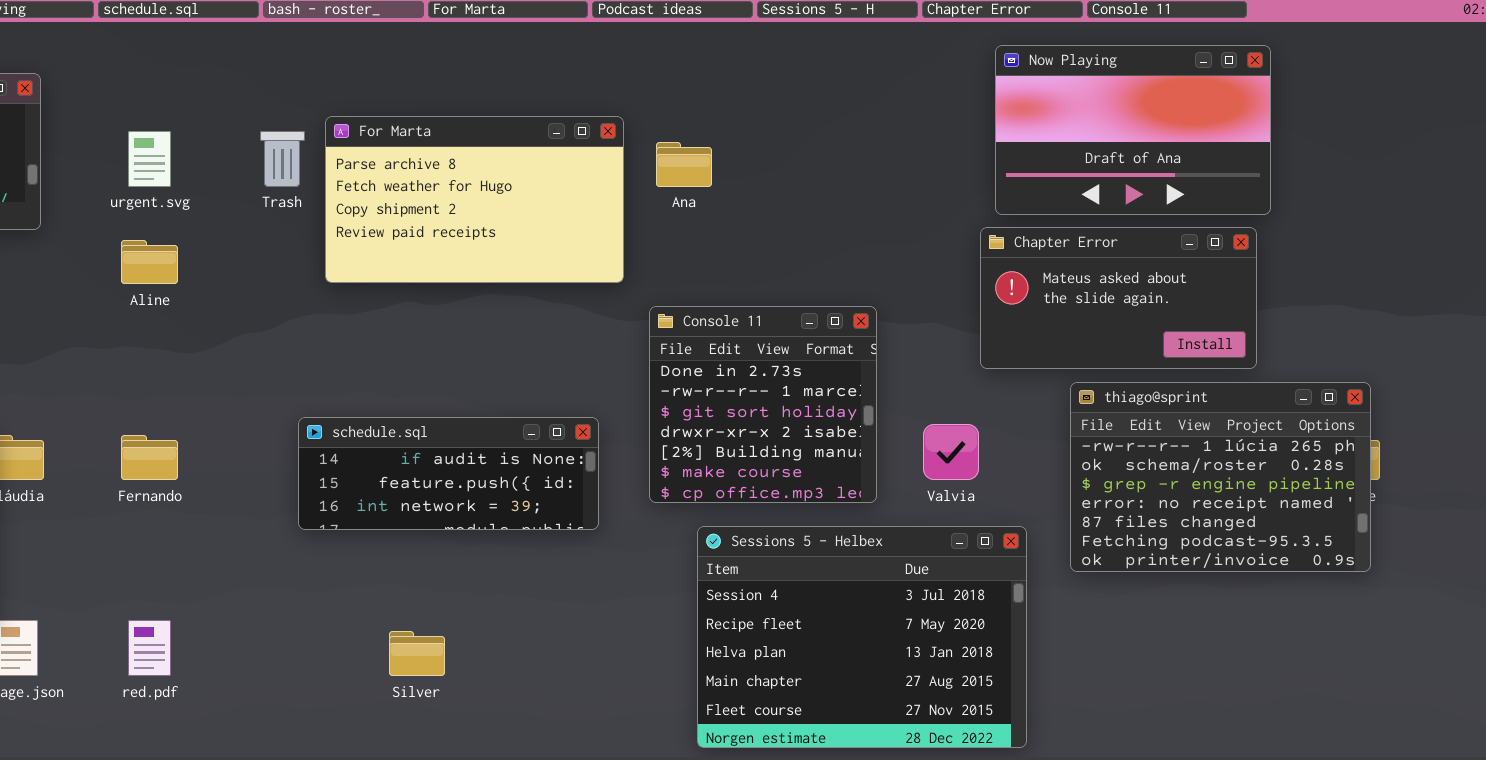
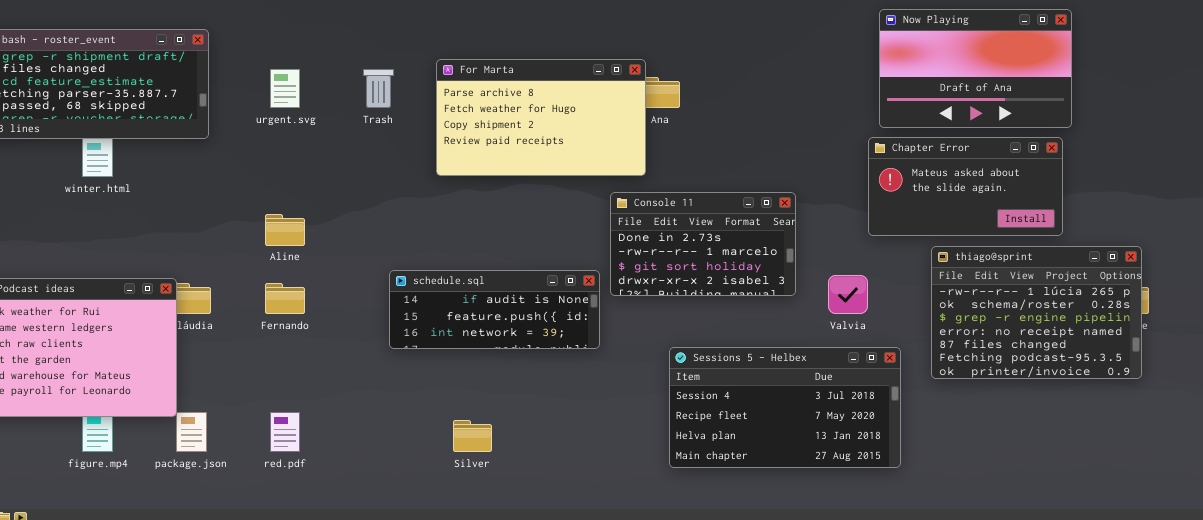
For Marta: [325,116,624,283] -> [436,59,646,176], moved
Aline: [121,240,178,284] -> [265,214,305,246], moved
Console 11: [649,306,877,503] -> [610,192,796,296], resized
Sessions 5 - Helbex: [697,526,1027,748] -> [669,347,901,468], resized

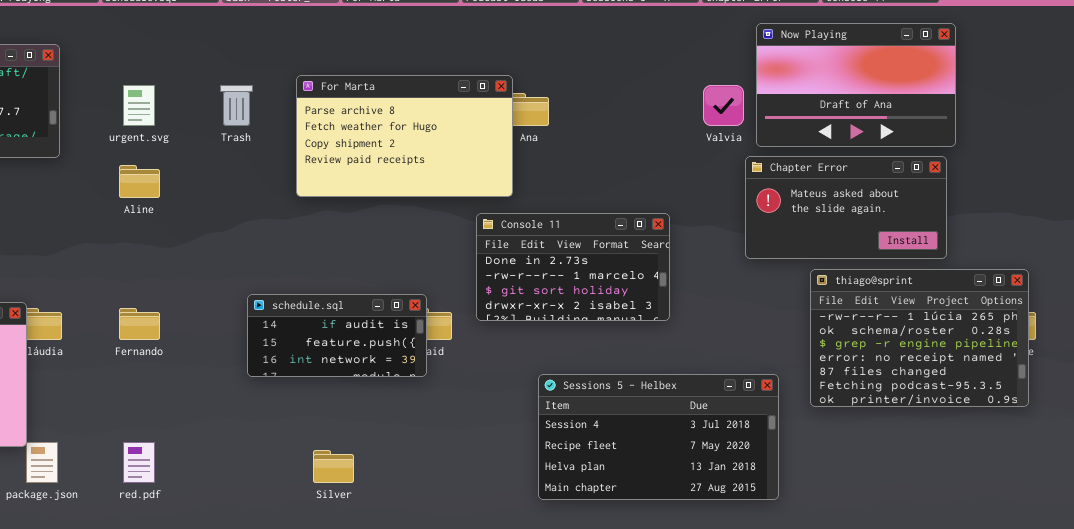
Aline: [265,214,305,246] -> [119,165,160,198], moved
schedule.sql: [389,270,600,349] -> [247,294,427,377], resized
Valvia: [828,275,868,314] -> [703,85,744,126], moved

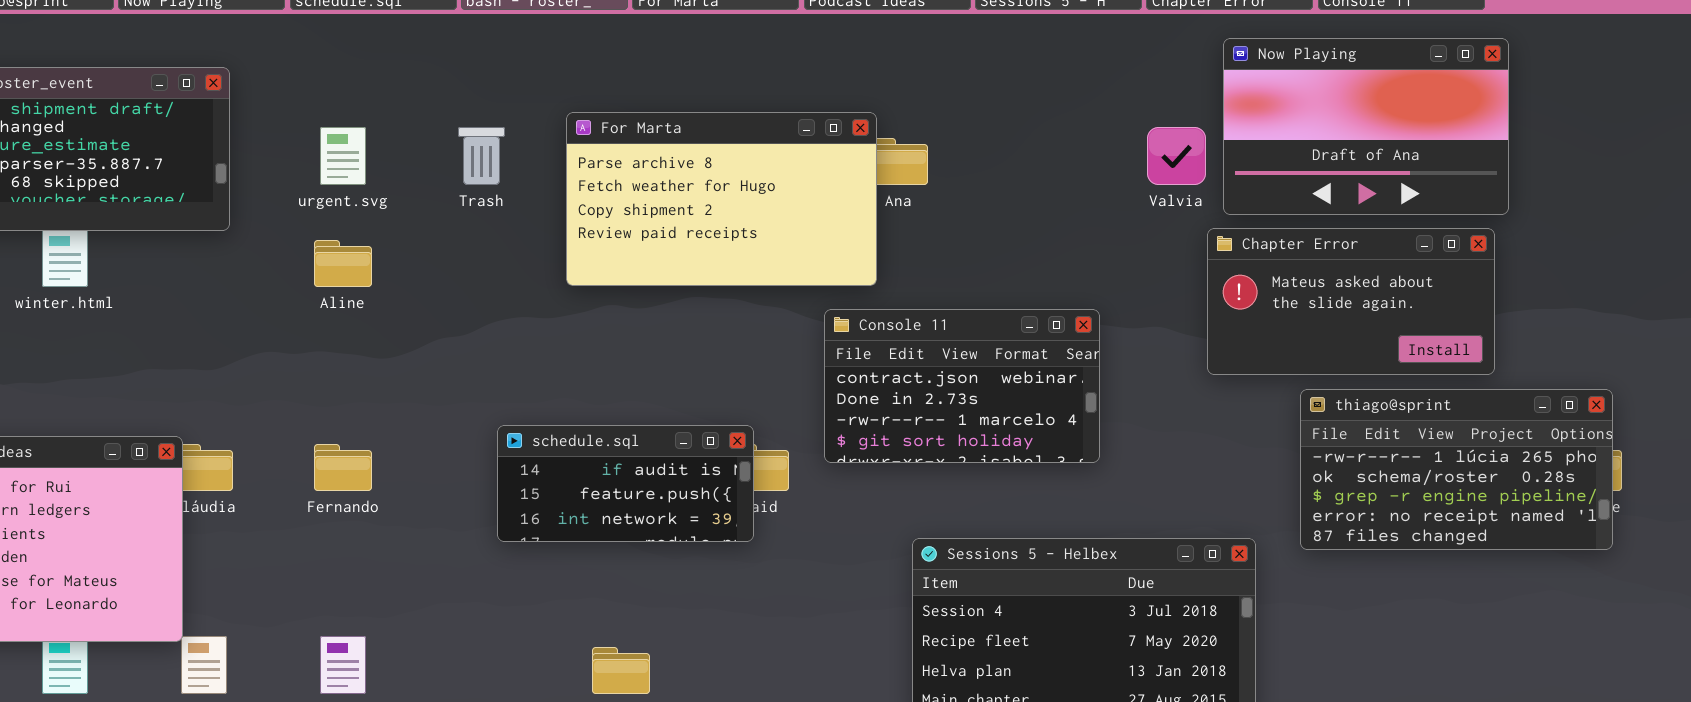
Console 11: [476,213,670,321] -> [824,309,1100,463], scrolled up 1 row
thiago@sprint: [810,269,1029,407] -> [1300,389,1613,550], resized

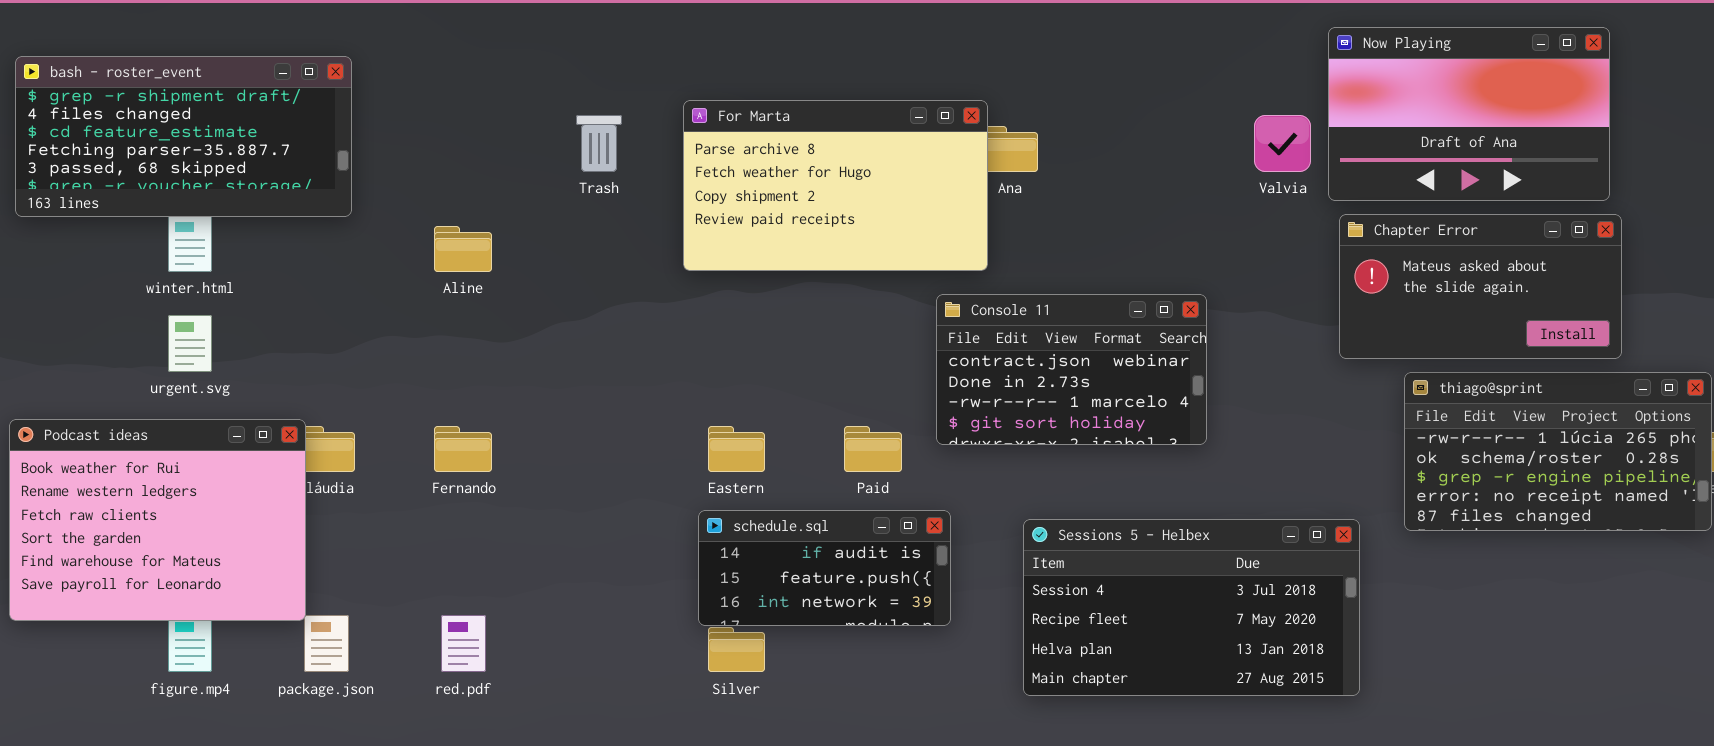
urgent.svg: [320,127,366,185] -> [168,315,212,372], moved
Chapter Error: [1207,228,1495,375] -> [1339,214,1622,359], moved
schedule.sql: [497,425,754,542] -> [698,510,951,626], moved

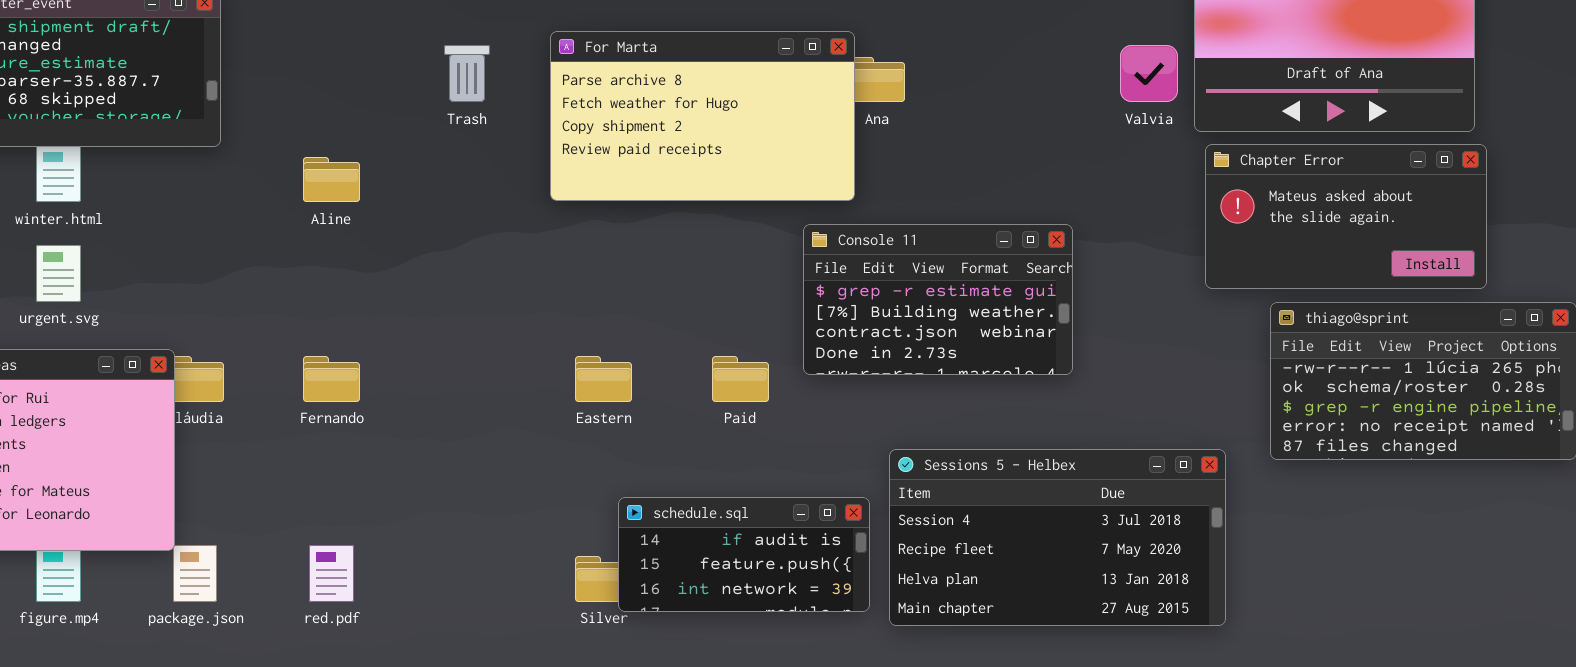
Console 11: [936,294,1207,445] -> [803,224,1073,375], scrolled up 2 rows
schedule.sql: [698,510,951,626] -> [618,497,870,612], moved

